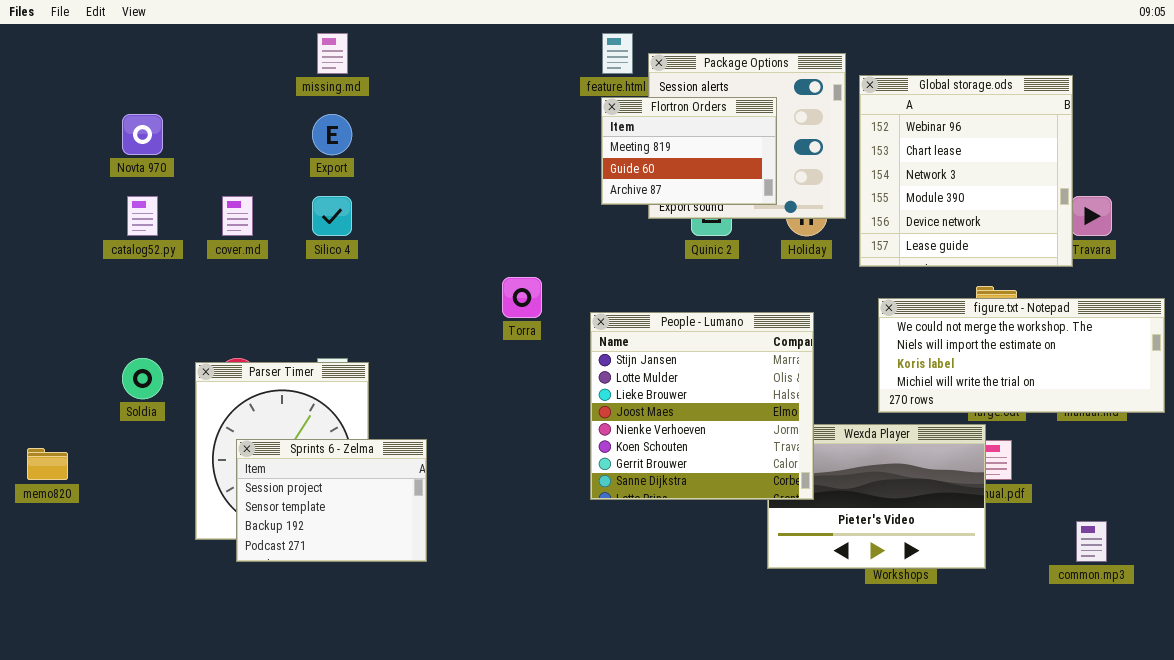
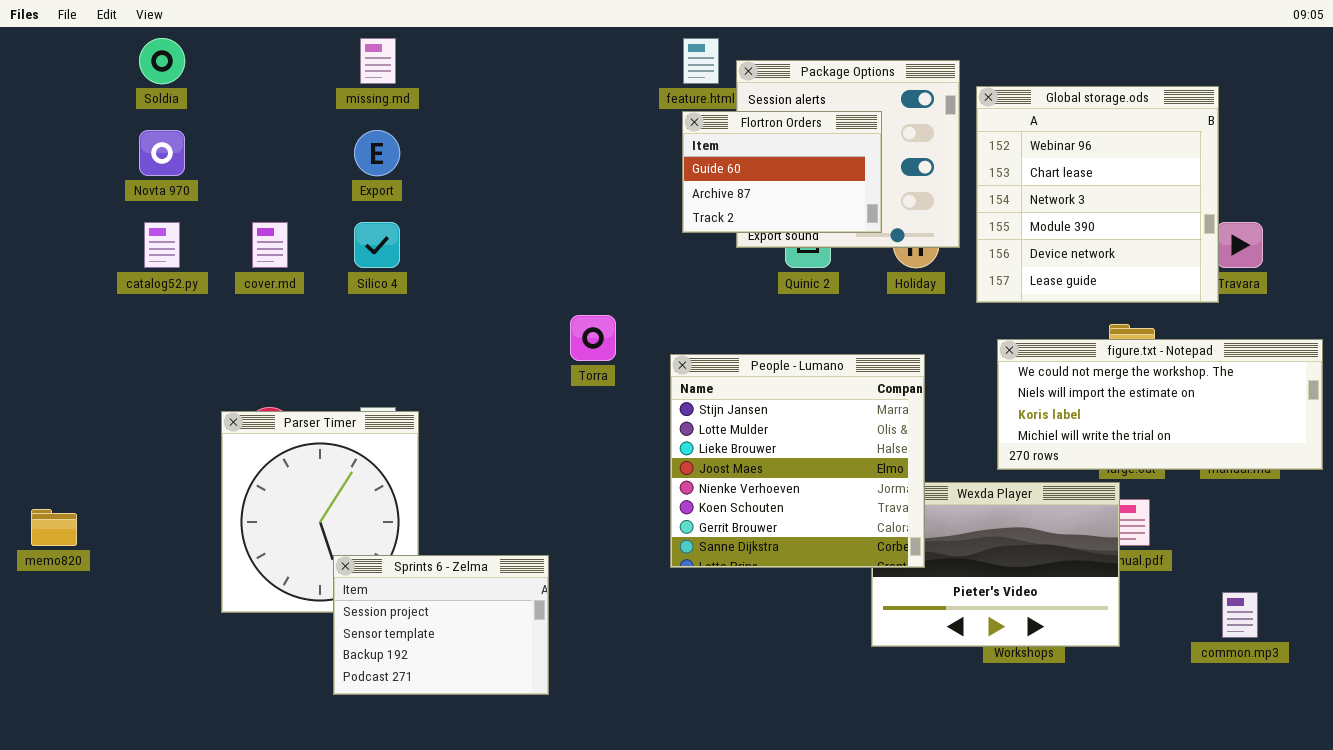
Flortron Orders: [601,97,777,205] -> [682,111,882,233], scrolled down 1 row
Soldia: [122,358,163,399] -> [139,38,185,84], moved
Sprints 6 - Zelma: [236,439,427,562] -> [333,555,549,695], moved

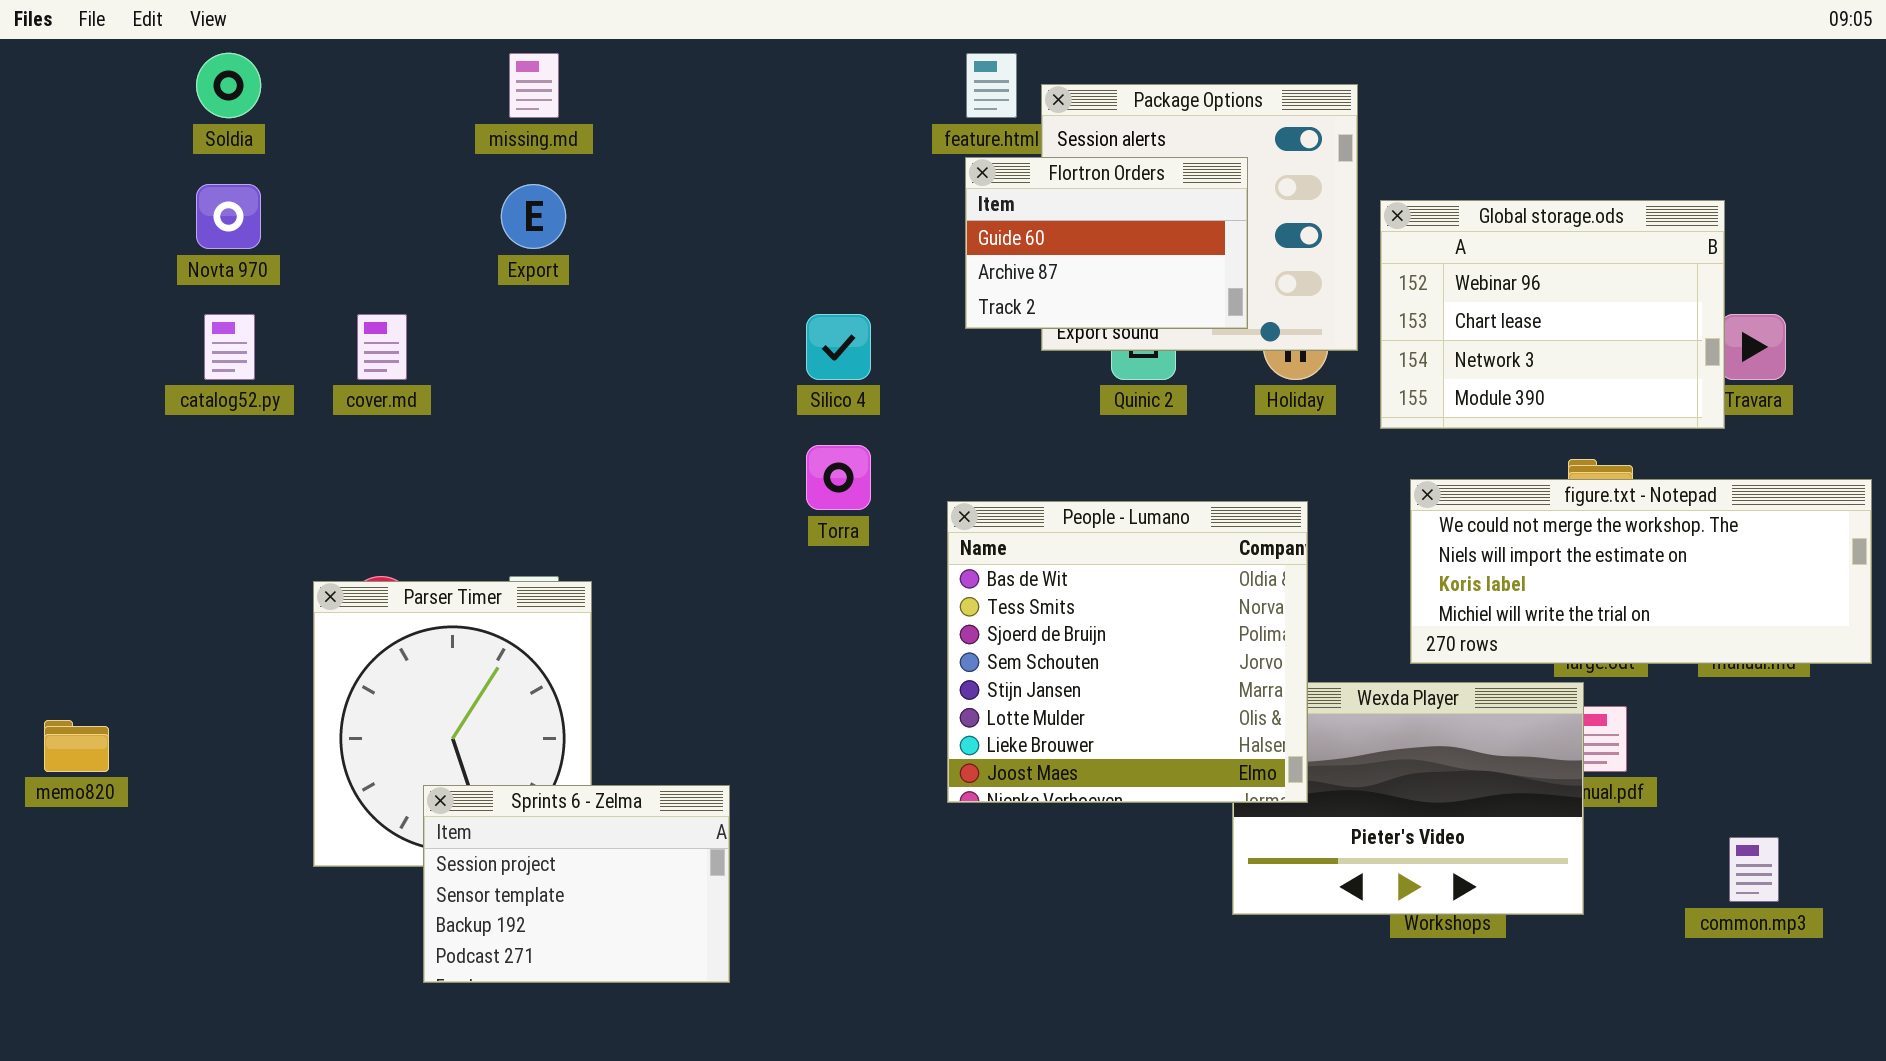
Global storage.ods: [976,86,1219,303] -> [1380,200,1725,429], resized
Silico 4: [354,222,400,268] -> [806,314,871,380], moved
People - Lumano: [670,354,925,568] -> [947,501,1308,803], scrolled up 4 rows
Sprints 6 - Zelma: [333,555,549,695] -> [423,785,730,983], moved

